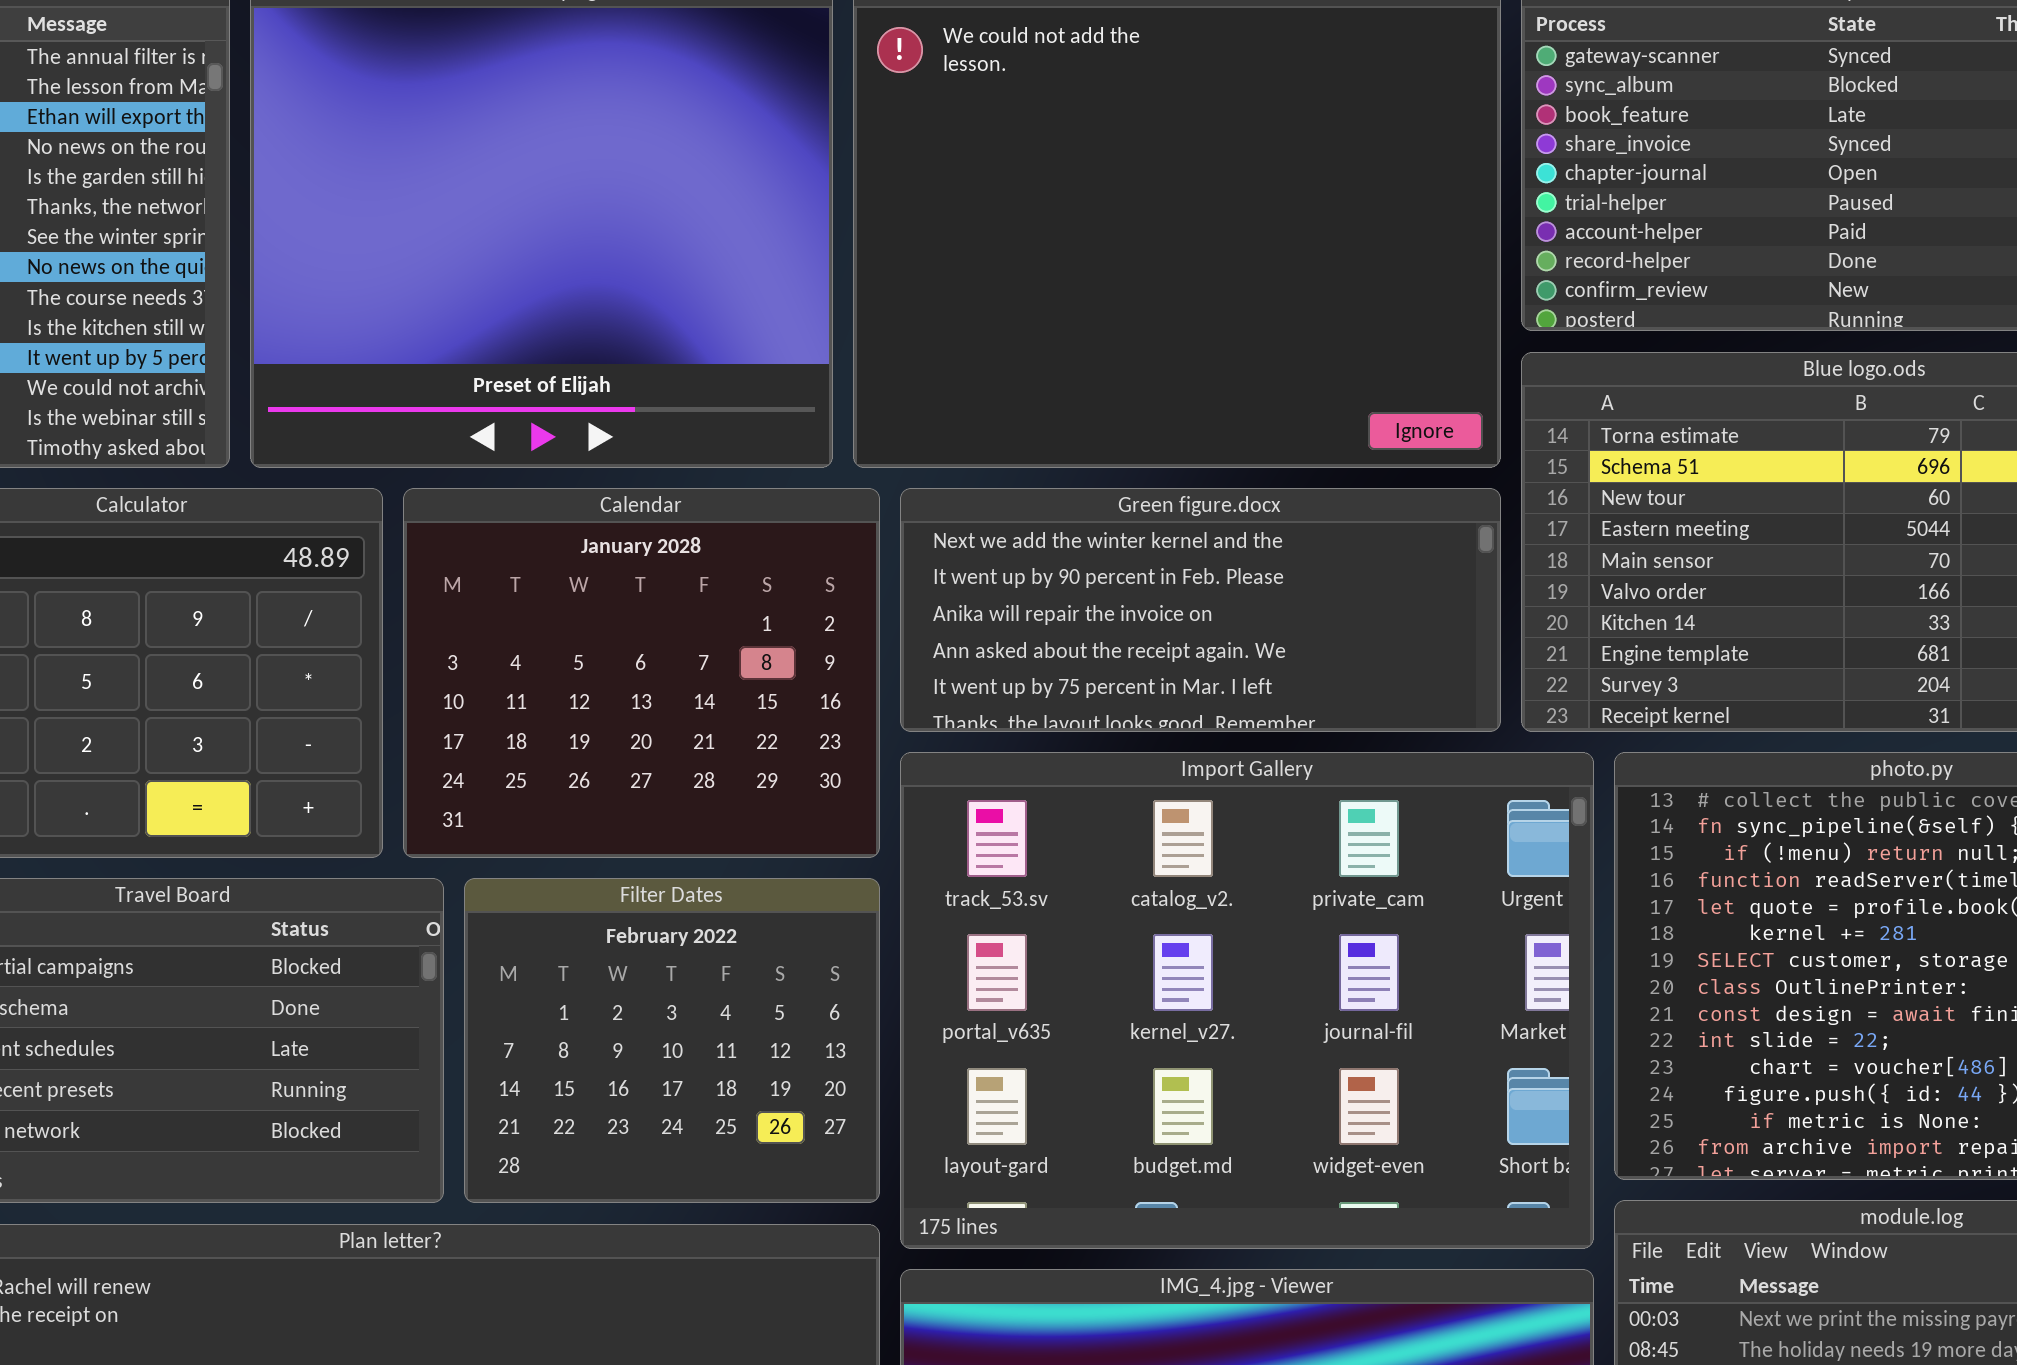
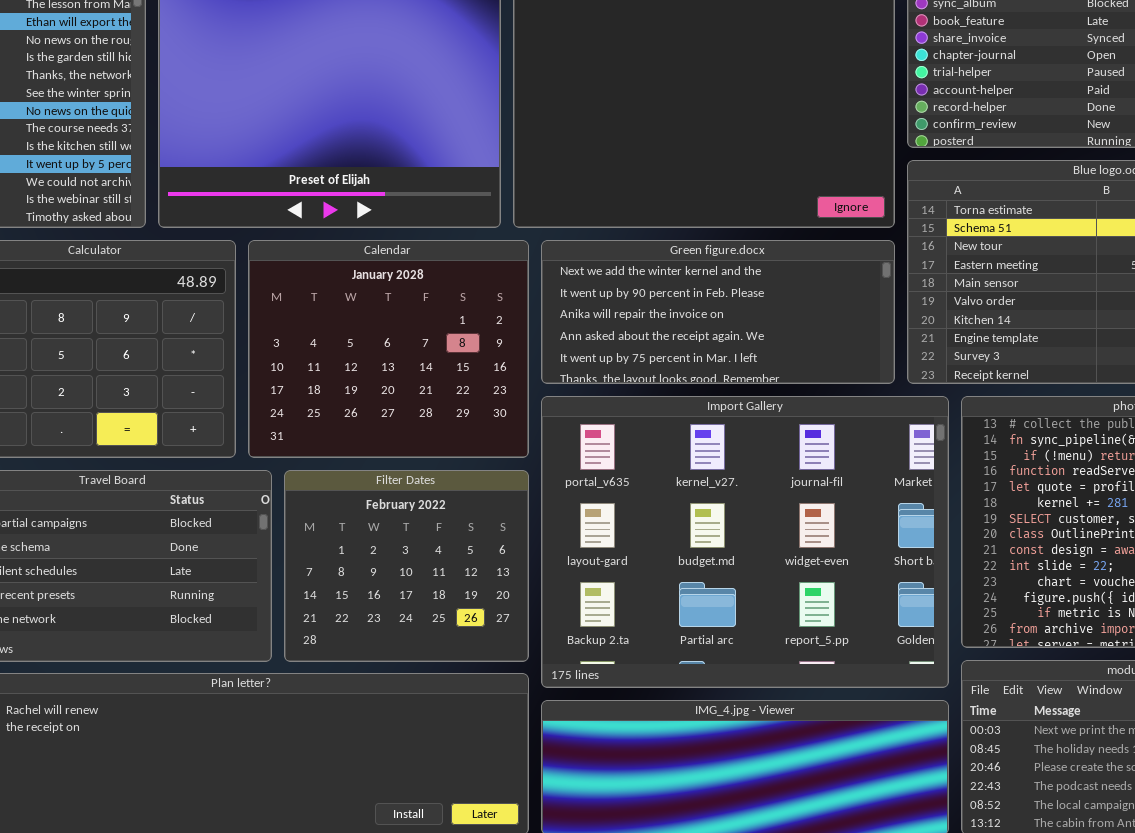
Import Gallery: [900,752,1594,1249] -> [541,396,949,688], scrolled down 1 row

